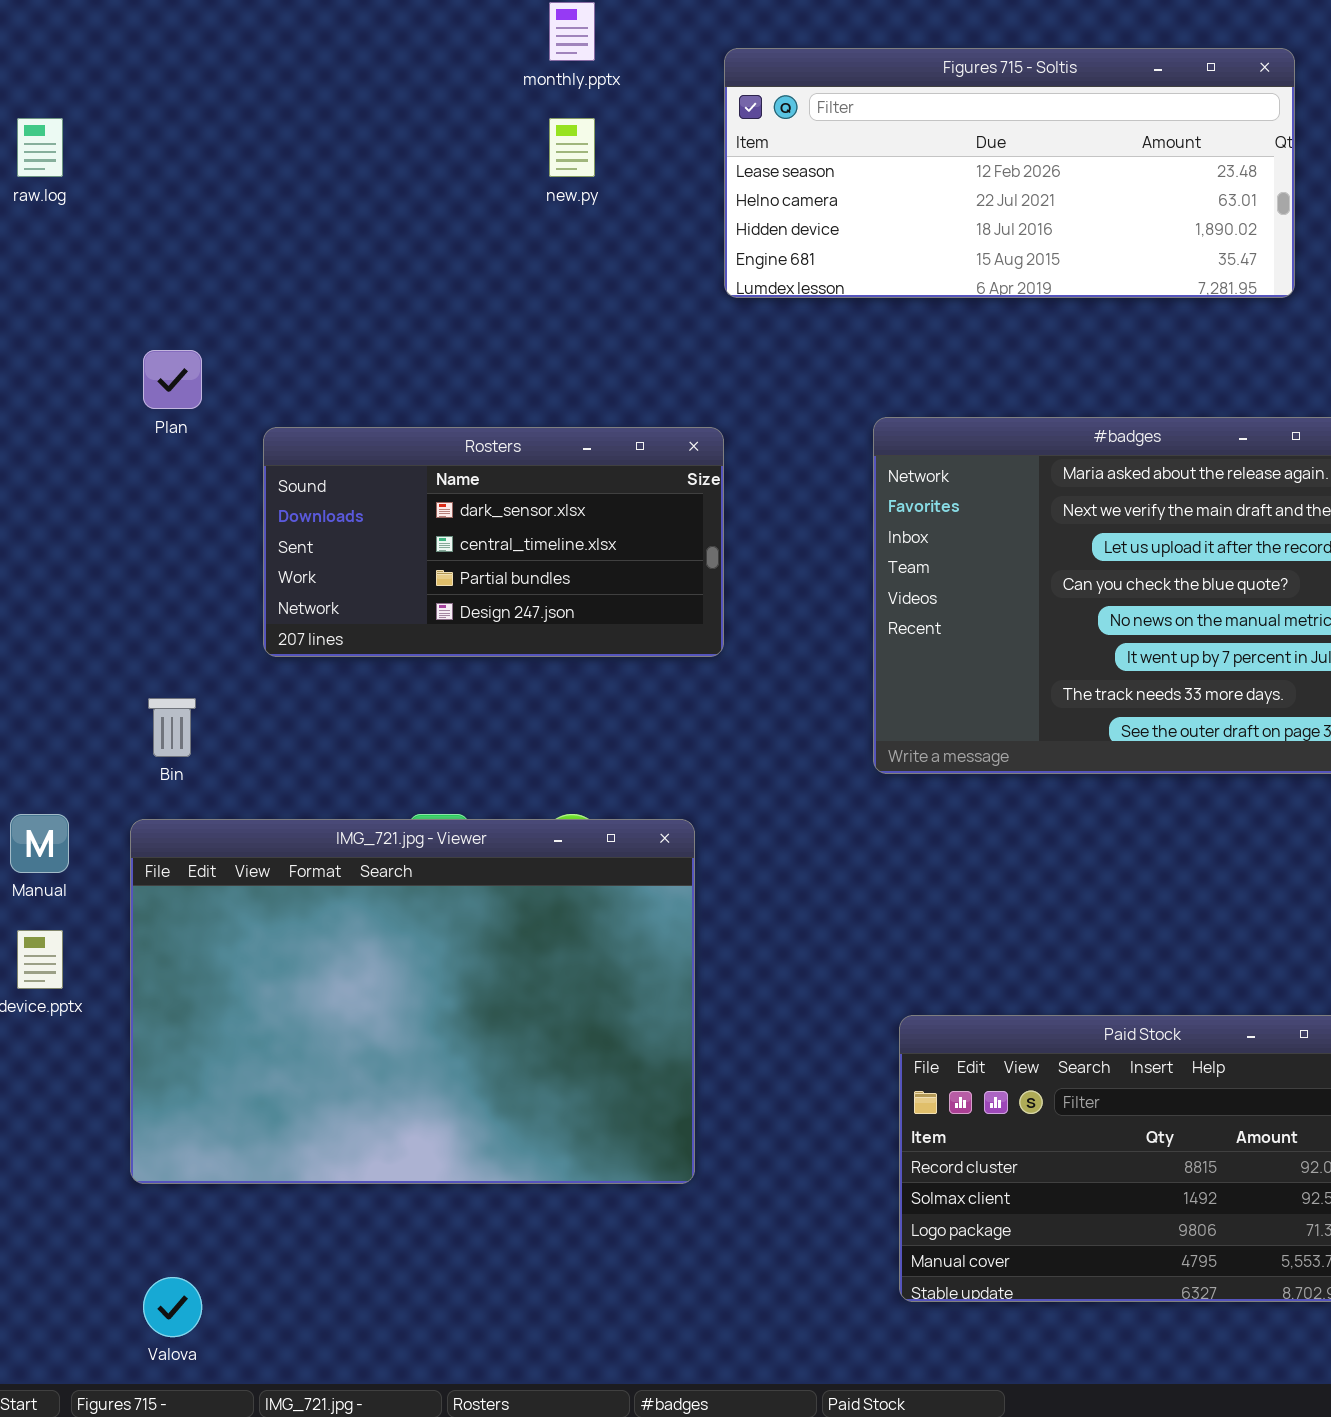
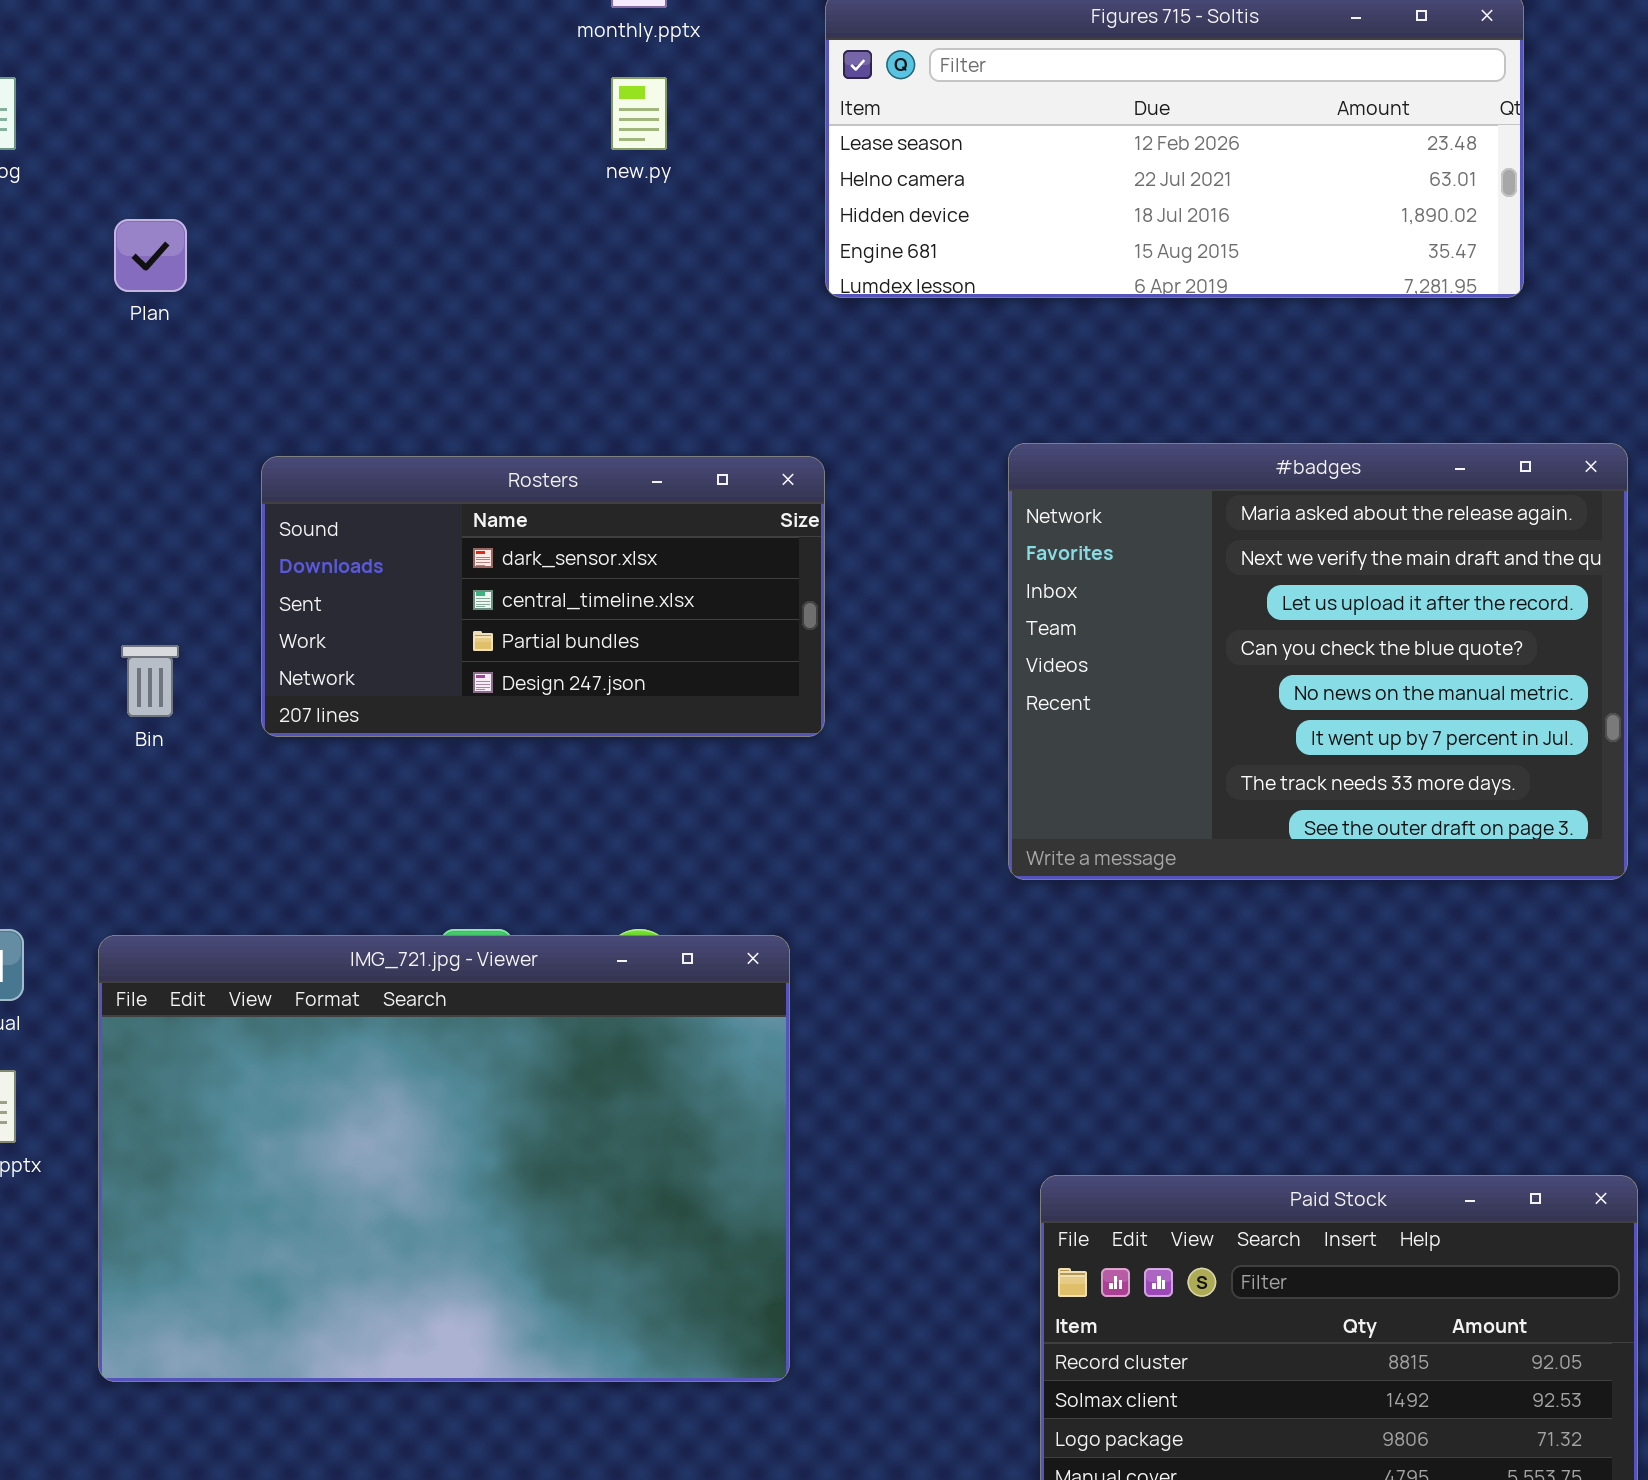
Plan: [143,350,202,409] -> [114,219,187,292], moved
Bin: [148,698,196,757] -> [121,645,179,717], moved

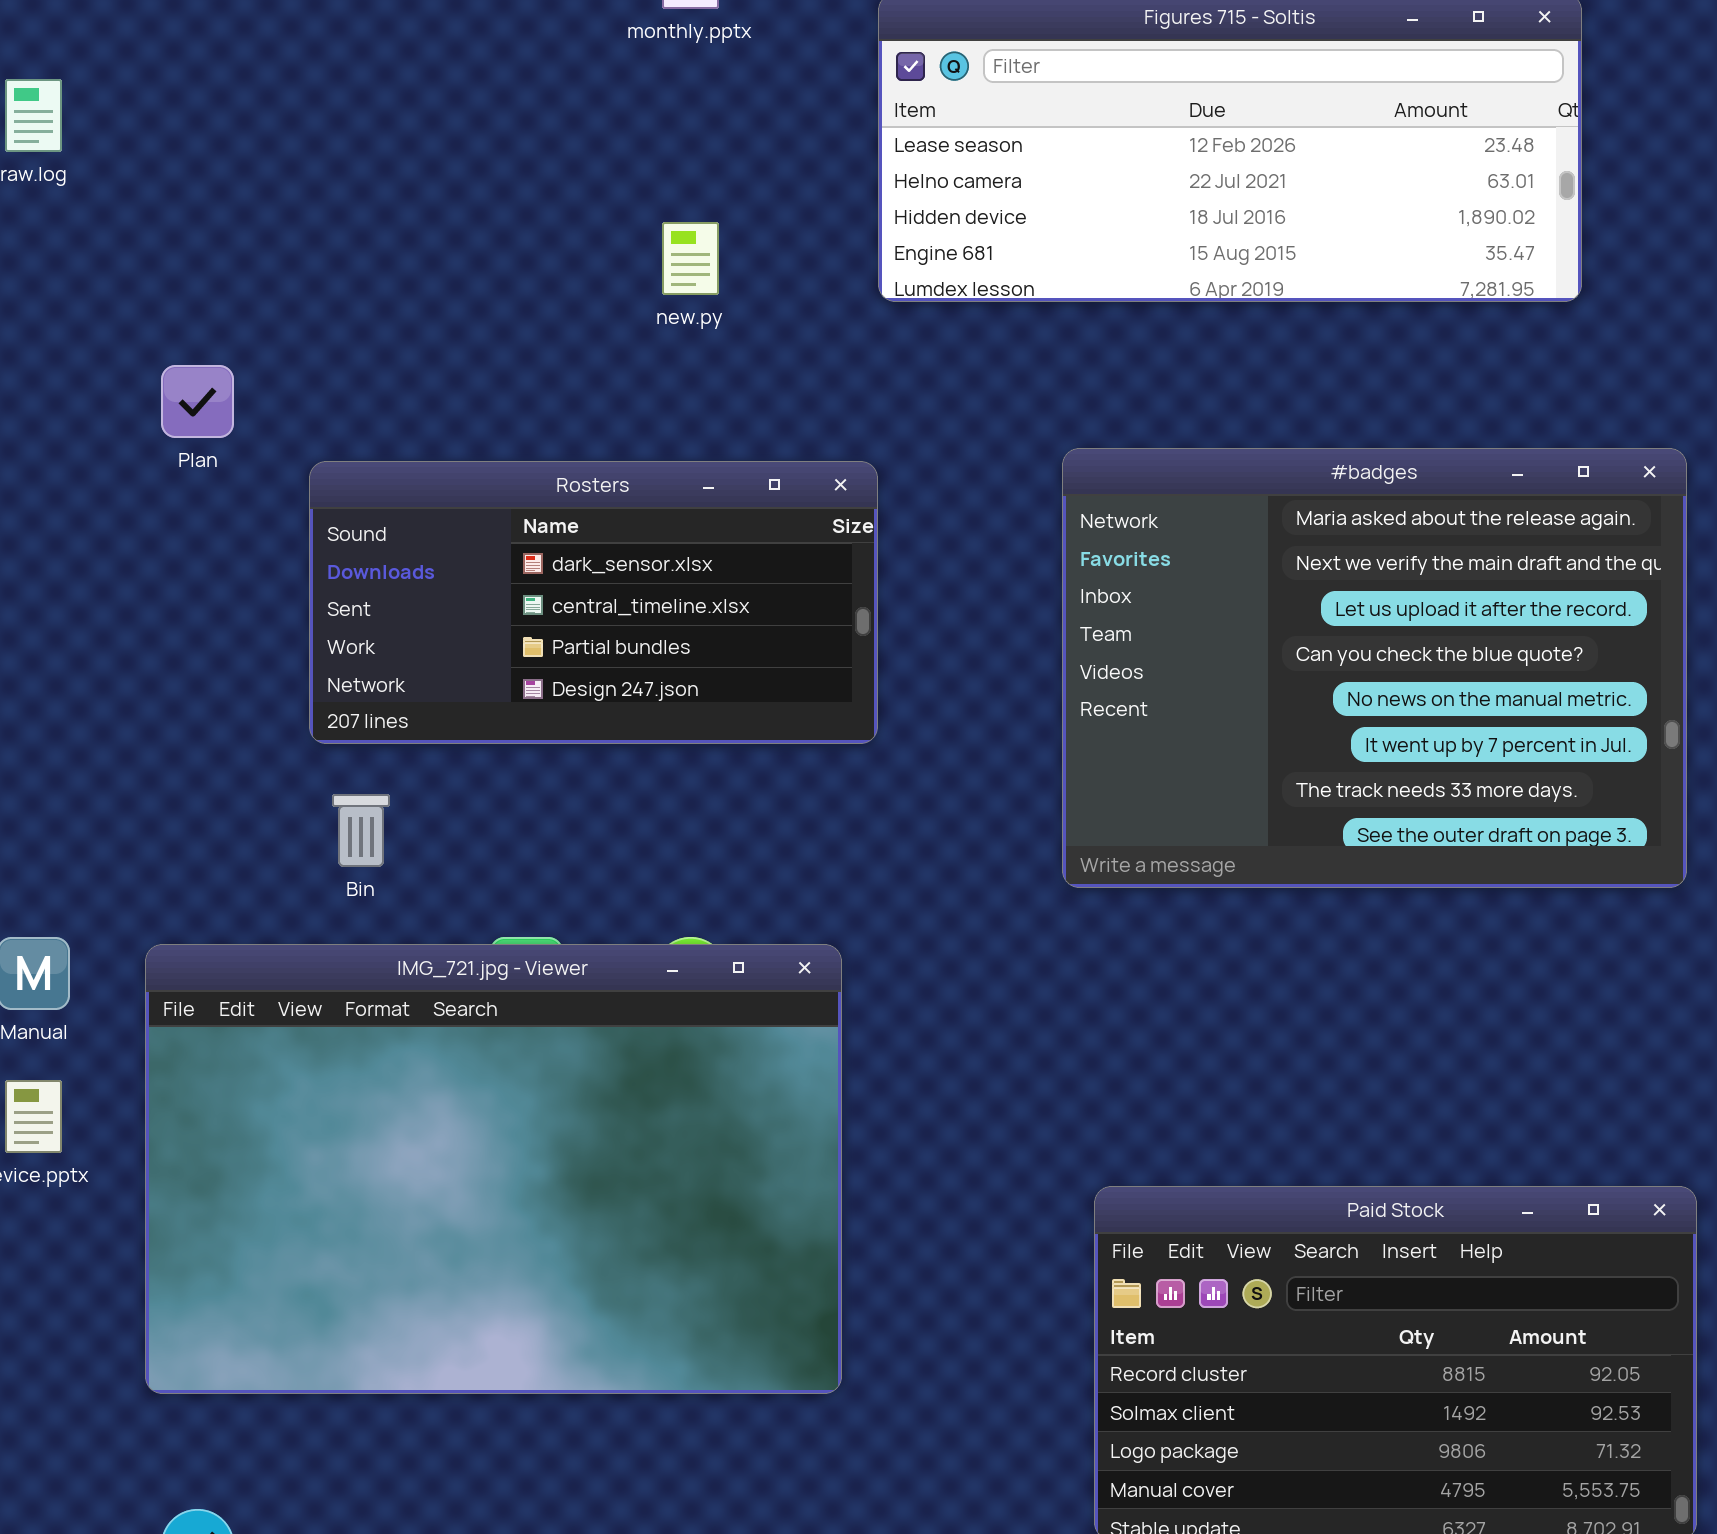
new.py: [611,77,667,150] -> [662,222,719,295], moved
Plan: [114,219,187,292] -> [161,365,234,438], moved
Bin: [121,645,179,717] -> [332,794,390,867], moved

